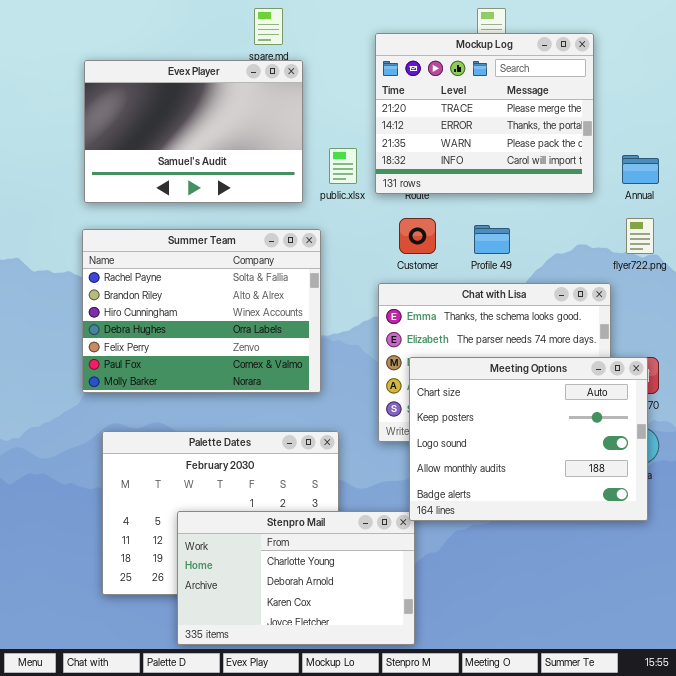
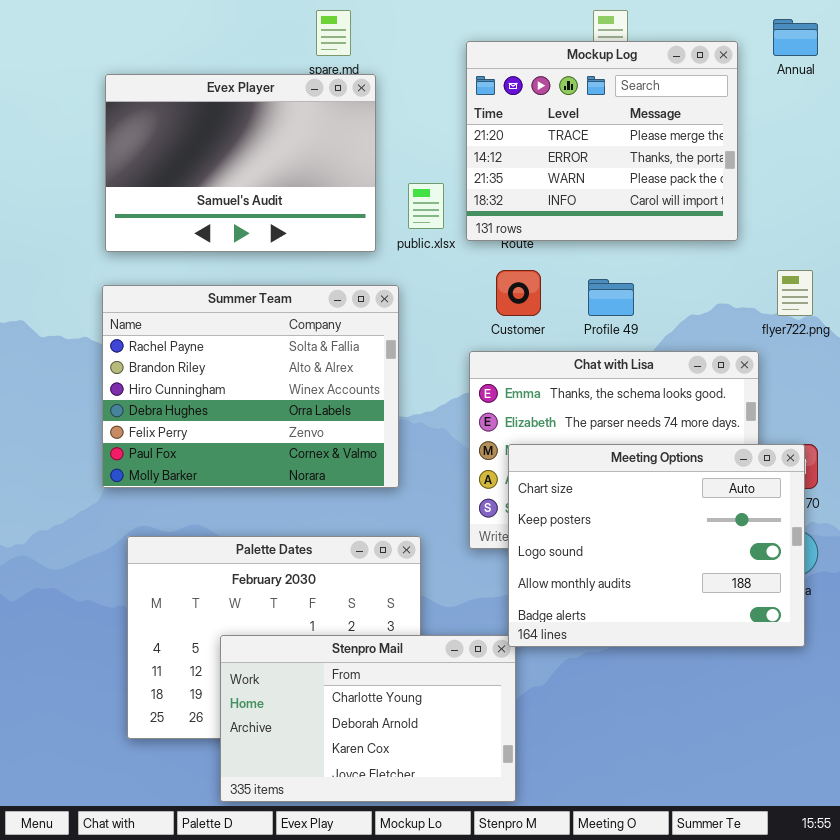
Annual: [622,155,659,184] -> [773,19,818,56], moved

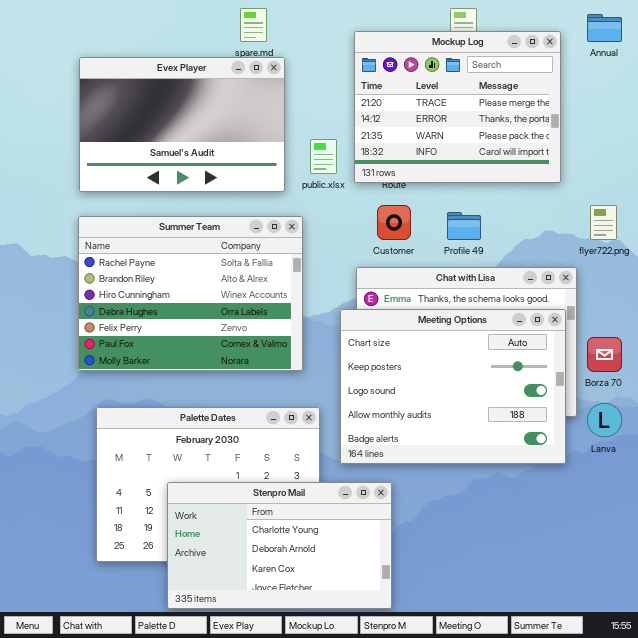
Meeting Options: [508,444,805,647] -> [340,309,566,464], moved

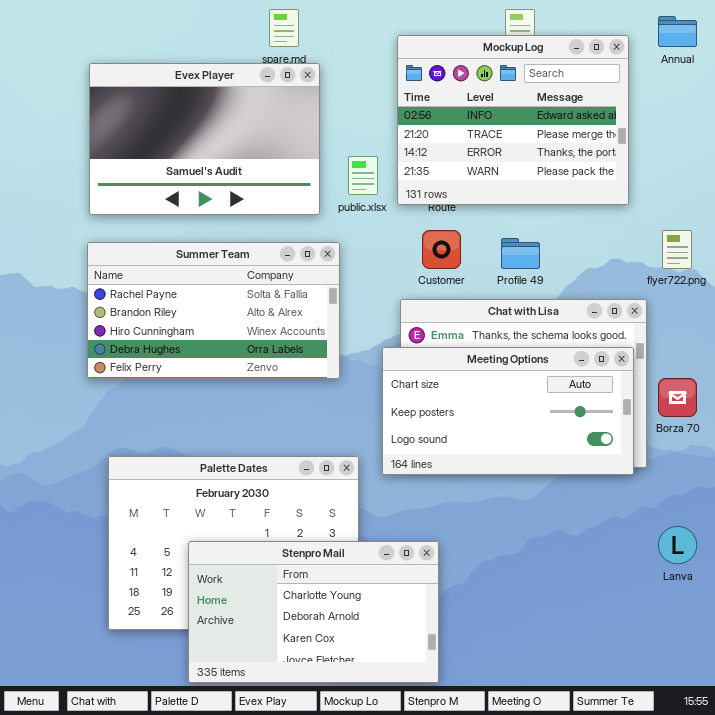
Mockup Log: [354,31,561,183] -> [397,35,629,205], scrolled up 1 row
Summer Team: [78,216,303,371] -> [87,242,340,379], resized
Meeting Options: [340,309,566,464] -> [382,347,634,475], resized
Lanva: [587,403,622,437] -> [658,526,697,564], moved

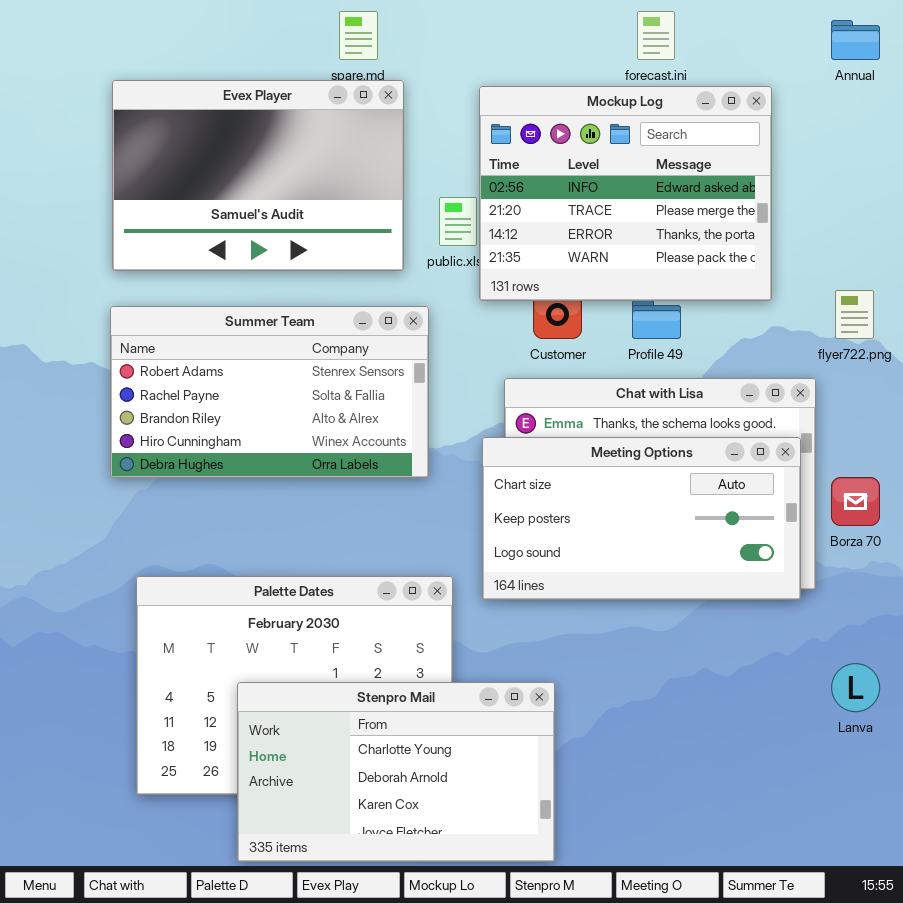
Mockup Log: [397,35,629,205] -> [479,86,772,301], moved
Summer Team: [87,242,340,379] -> [110,306,429,478], scrolled up 1 row

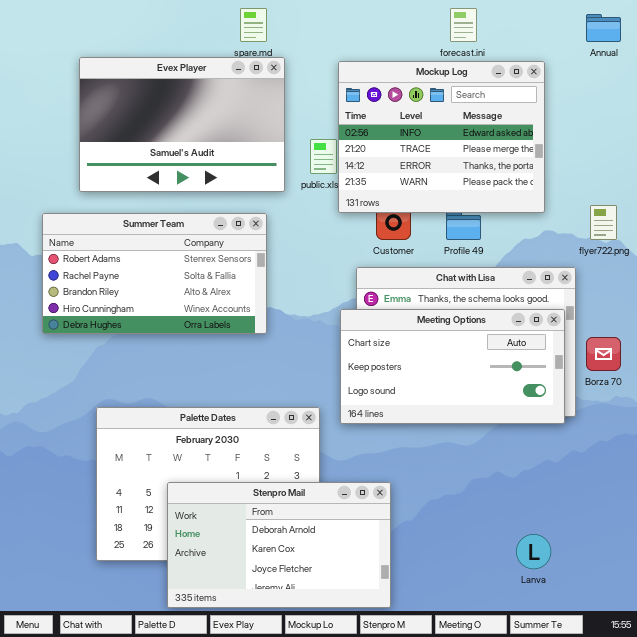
Summer Team: [110,306,429,478] -> [42,213,267,334], moved
Lanva: [831,663,880,712] -> [516,534,551,569], moved
Stenpro Mail: [237,682,555,862] -> [167,482,391,608], scrolled down 1 row

